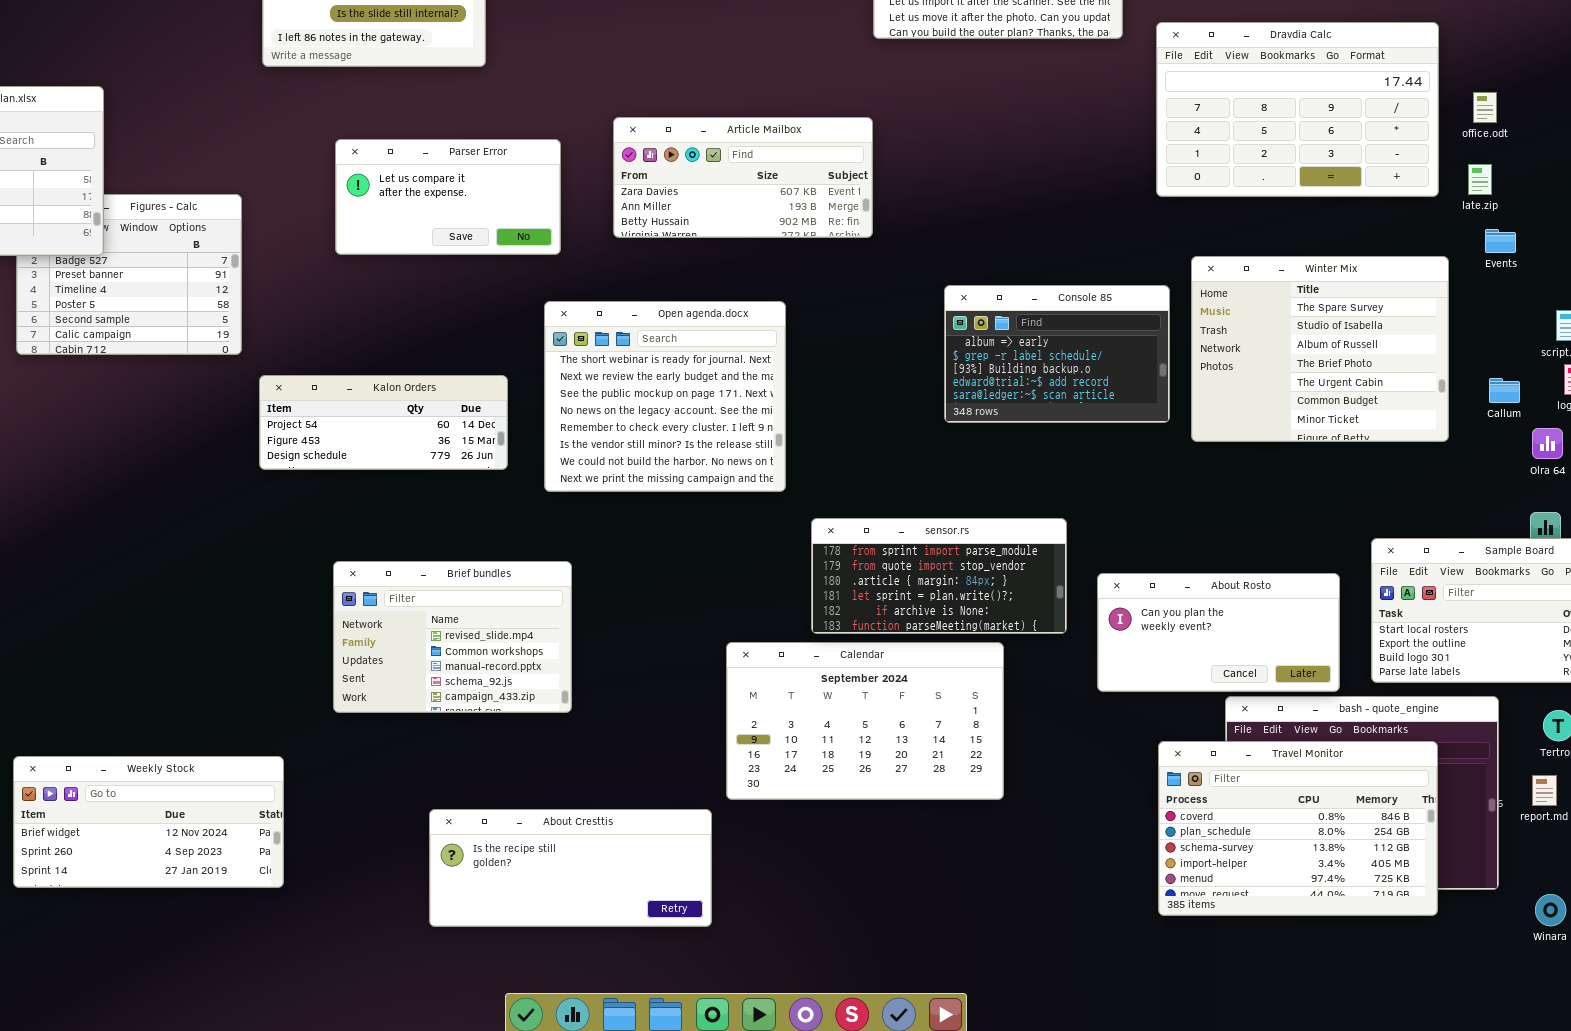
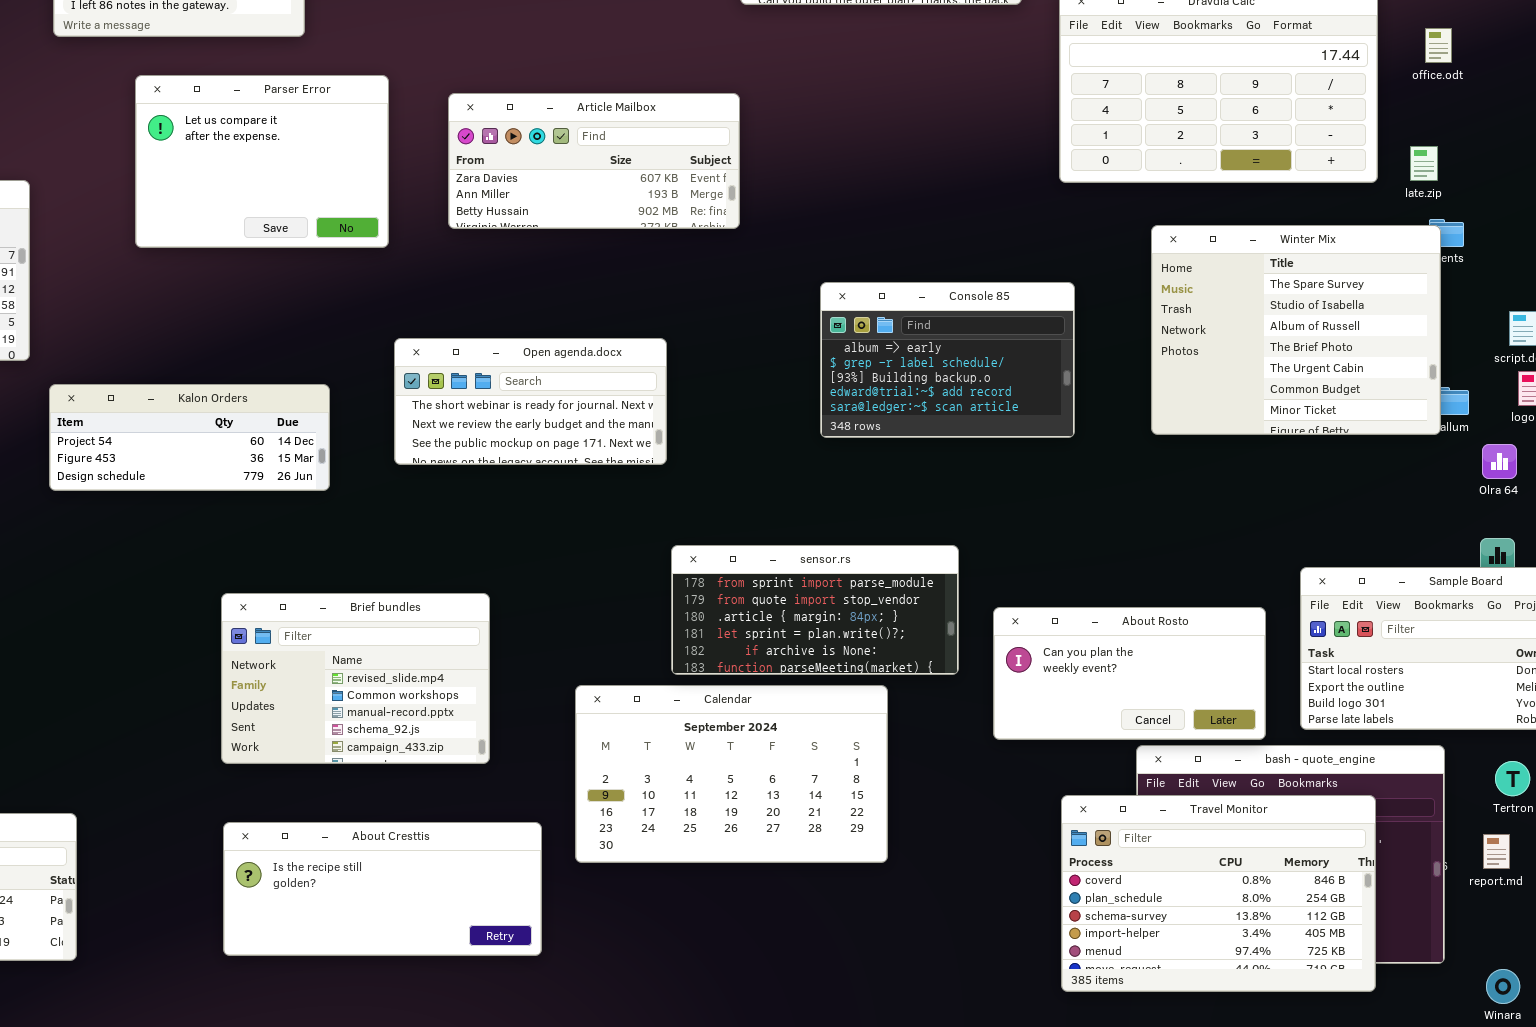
office.odt: [1473,92,1497,123] -> [1425,28,1452,63], moved
Parser Error: [335,139,561,255] -> [135,75,389,248], resized
Winter Mix: [1191,256,1449,442] -> [1151,225,1441,435], moved
Open agenda.docx: [544,301,786,492] -> [394,338,667,465], moved, resized
Brief bundles: [333,561,572,713] -> [221,593,490,764], moved
About Cresttis: [429,809,712,927] -> [223,822,542,956], moved

